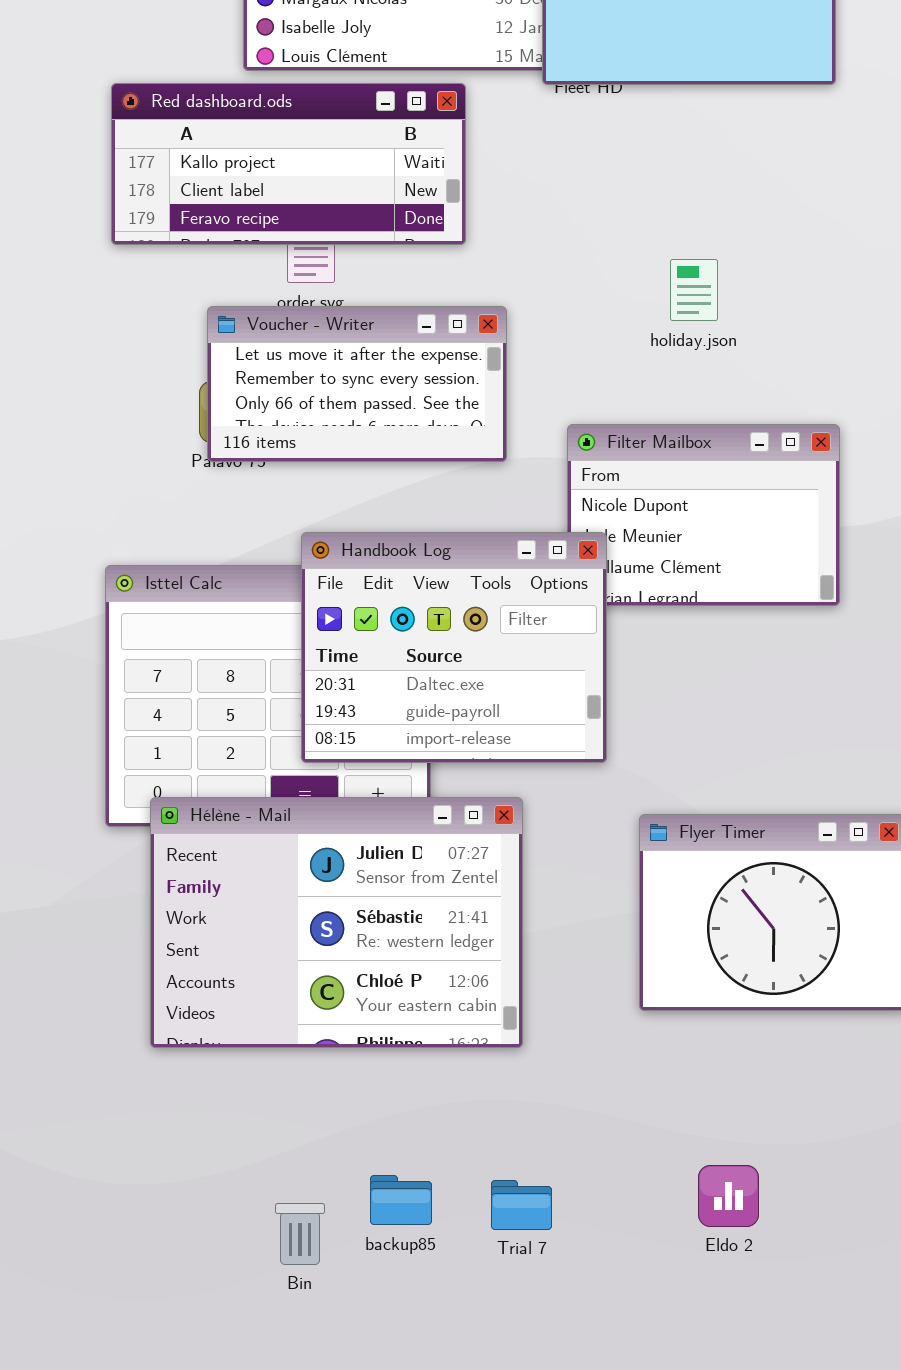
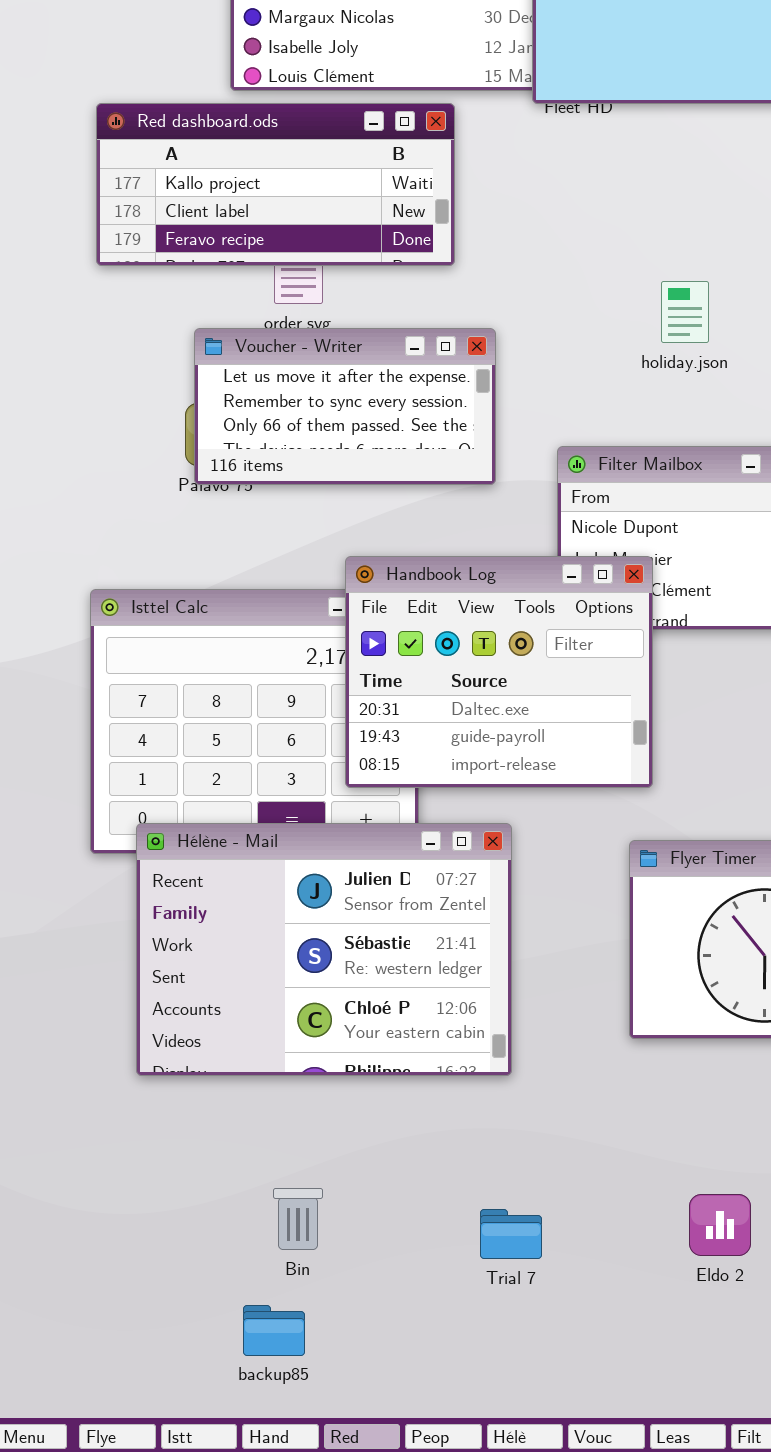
Handbook Log: [301,532,607,763] -> [345,556,653,788], moved
backup85: [370,1175,432,1225] -> [243,1305,305,1356], moved
Bin: [275,1203,325,1265] -> [273,1188,323,1250], moved

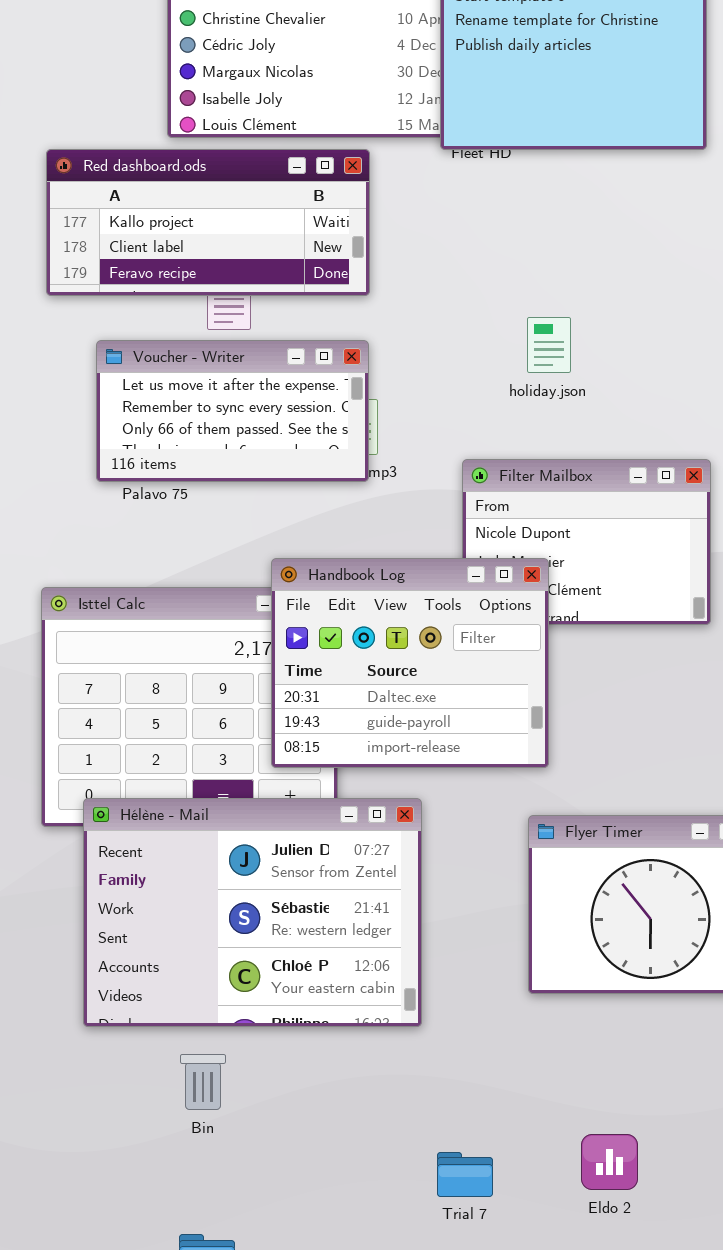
holiday.json: [661,281,709,343] -> [527,317,571,373], moved
Voucher - Writer: [194,328,496,485] -> [96,340,369,482], moved
Bin: [273,1188,323,1250] -> [180,1054,226,1110], moved
Trial 7: [480,1209,542,1259] -> [437,1152,493,1197], moved

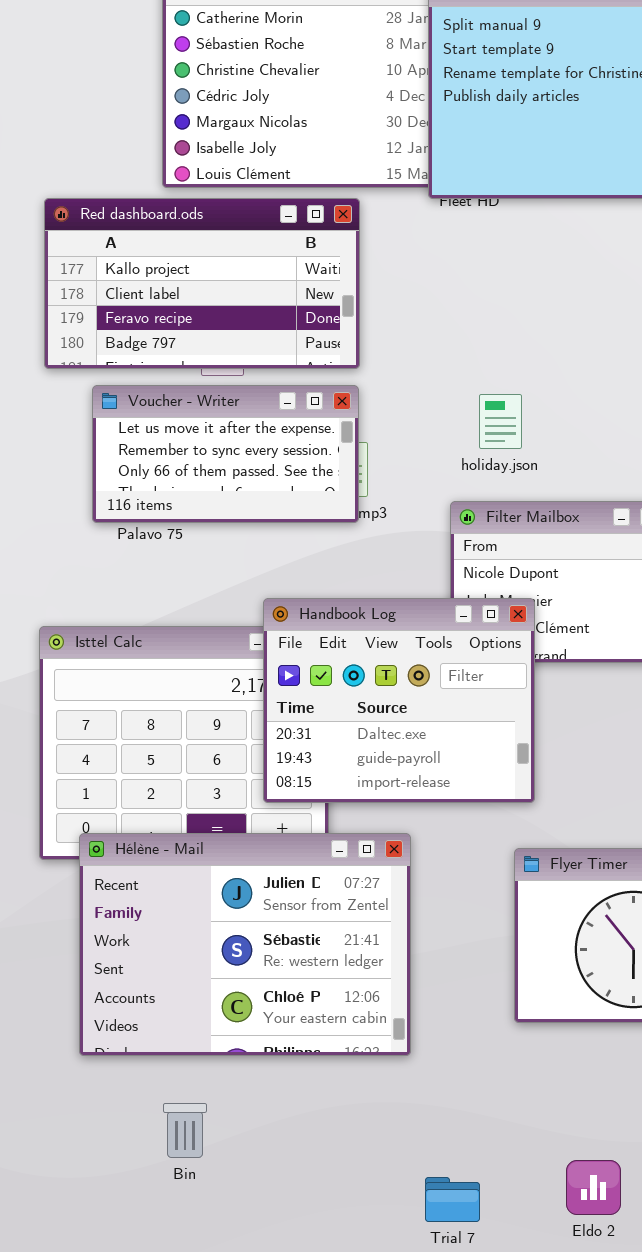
Red dashboard.ods: [46,149,370,296] -> [44,198,360,369], resized
holiday.json: [527,317,571,373] -> [479,394,522,449], moved
Bin: [180,1054,226,1110] -> [163,1103,207,1158], moved

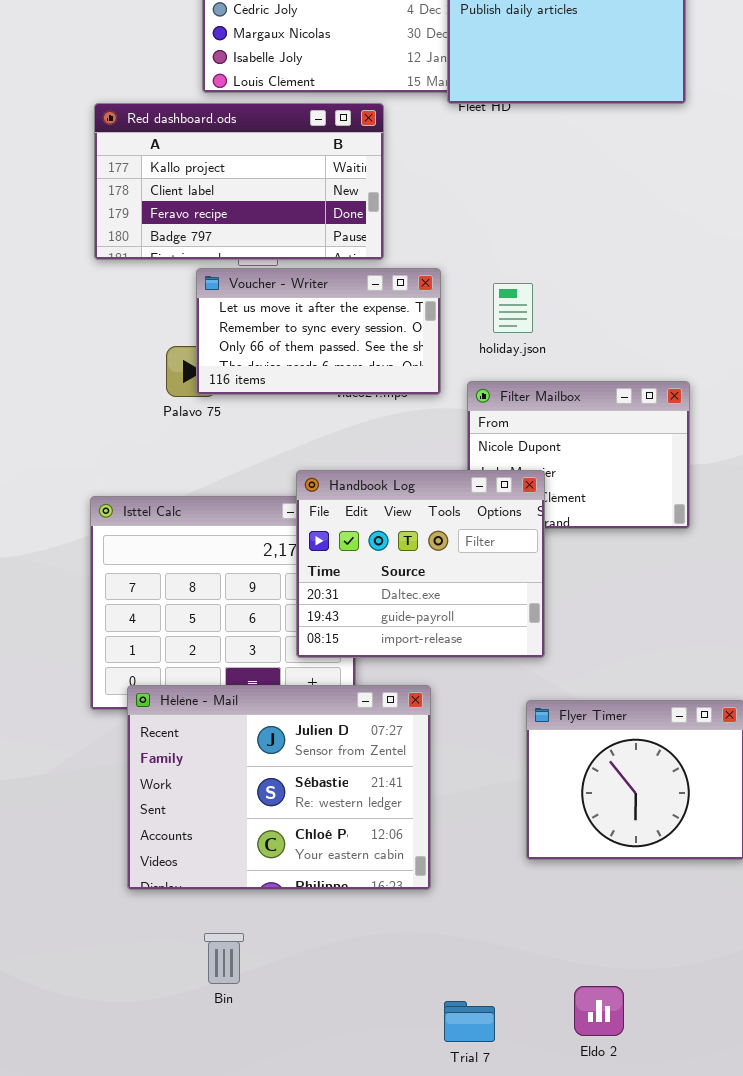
Voucher - Writer: [92,385,359,523] -> [196,268,441,395], moved

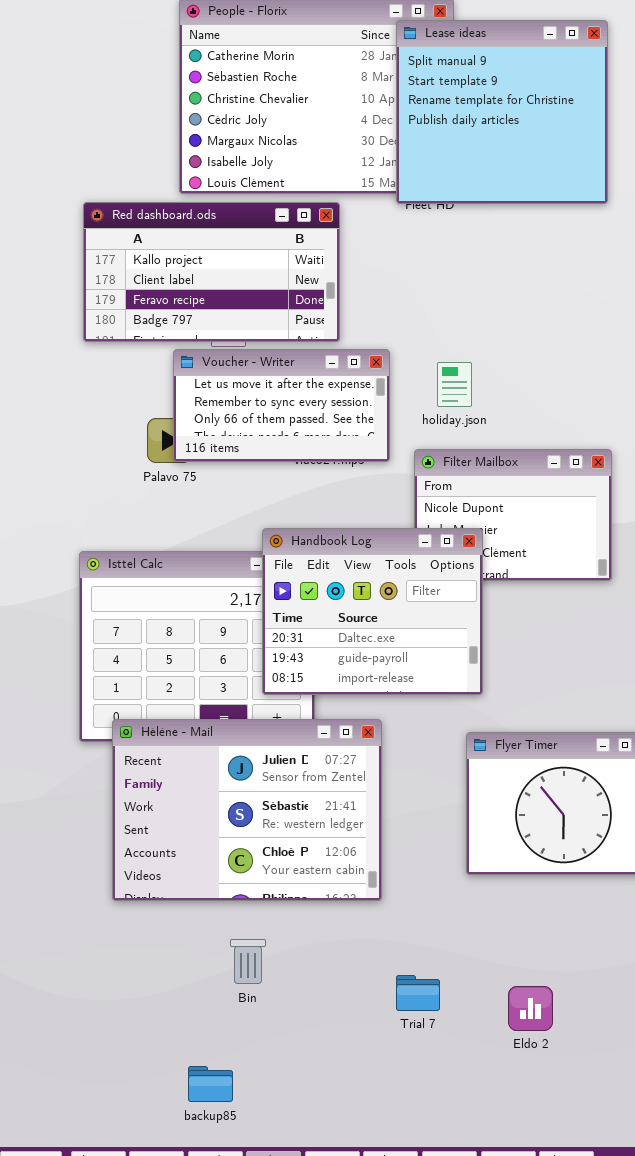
Bin: [204,933,244,984] -> [230,939,266,984], moved
Trial 7: [444,1001,495,1042] -> [396,975,440,1011], moved

